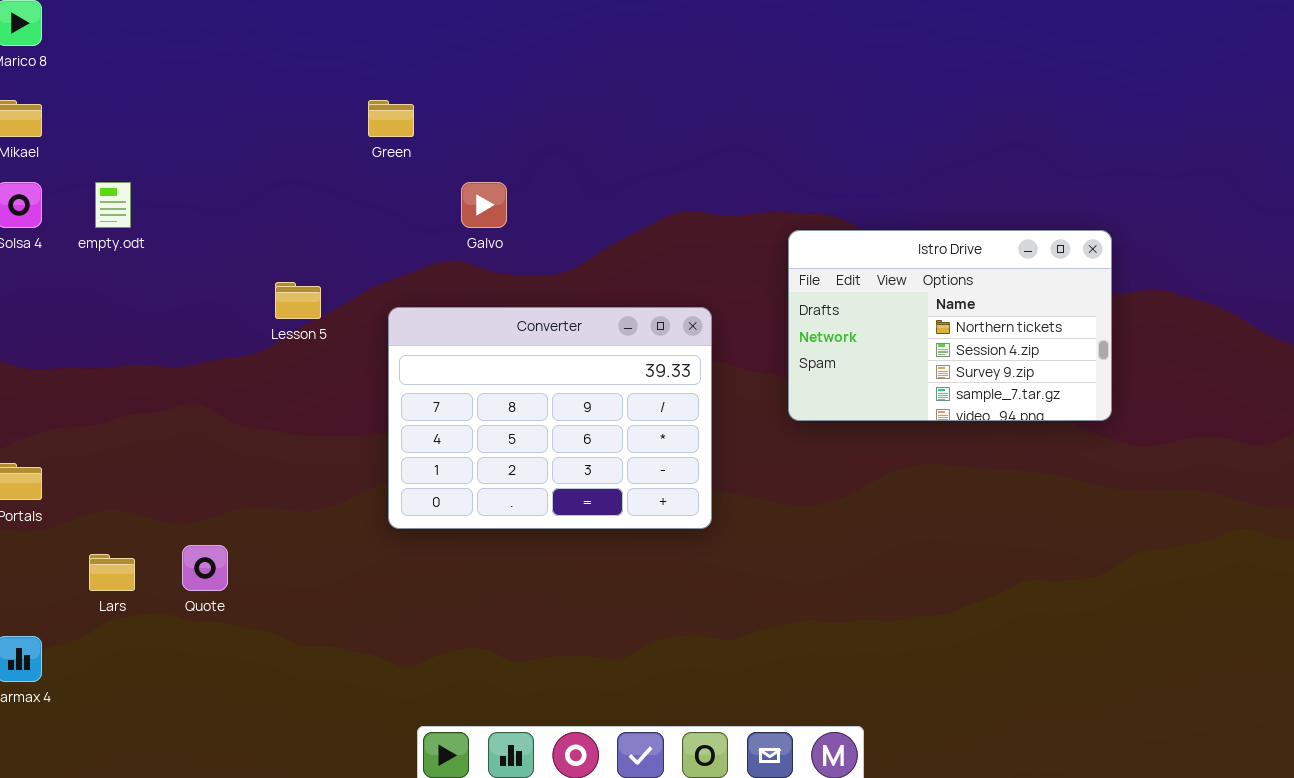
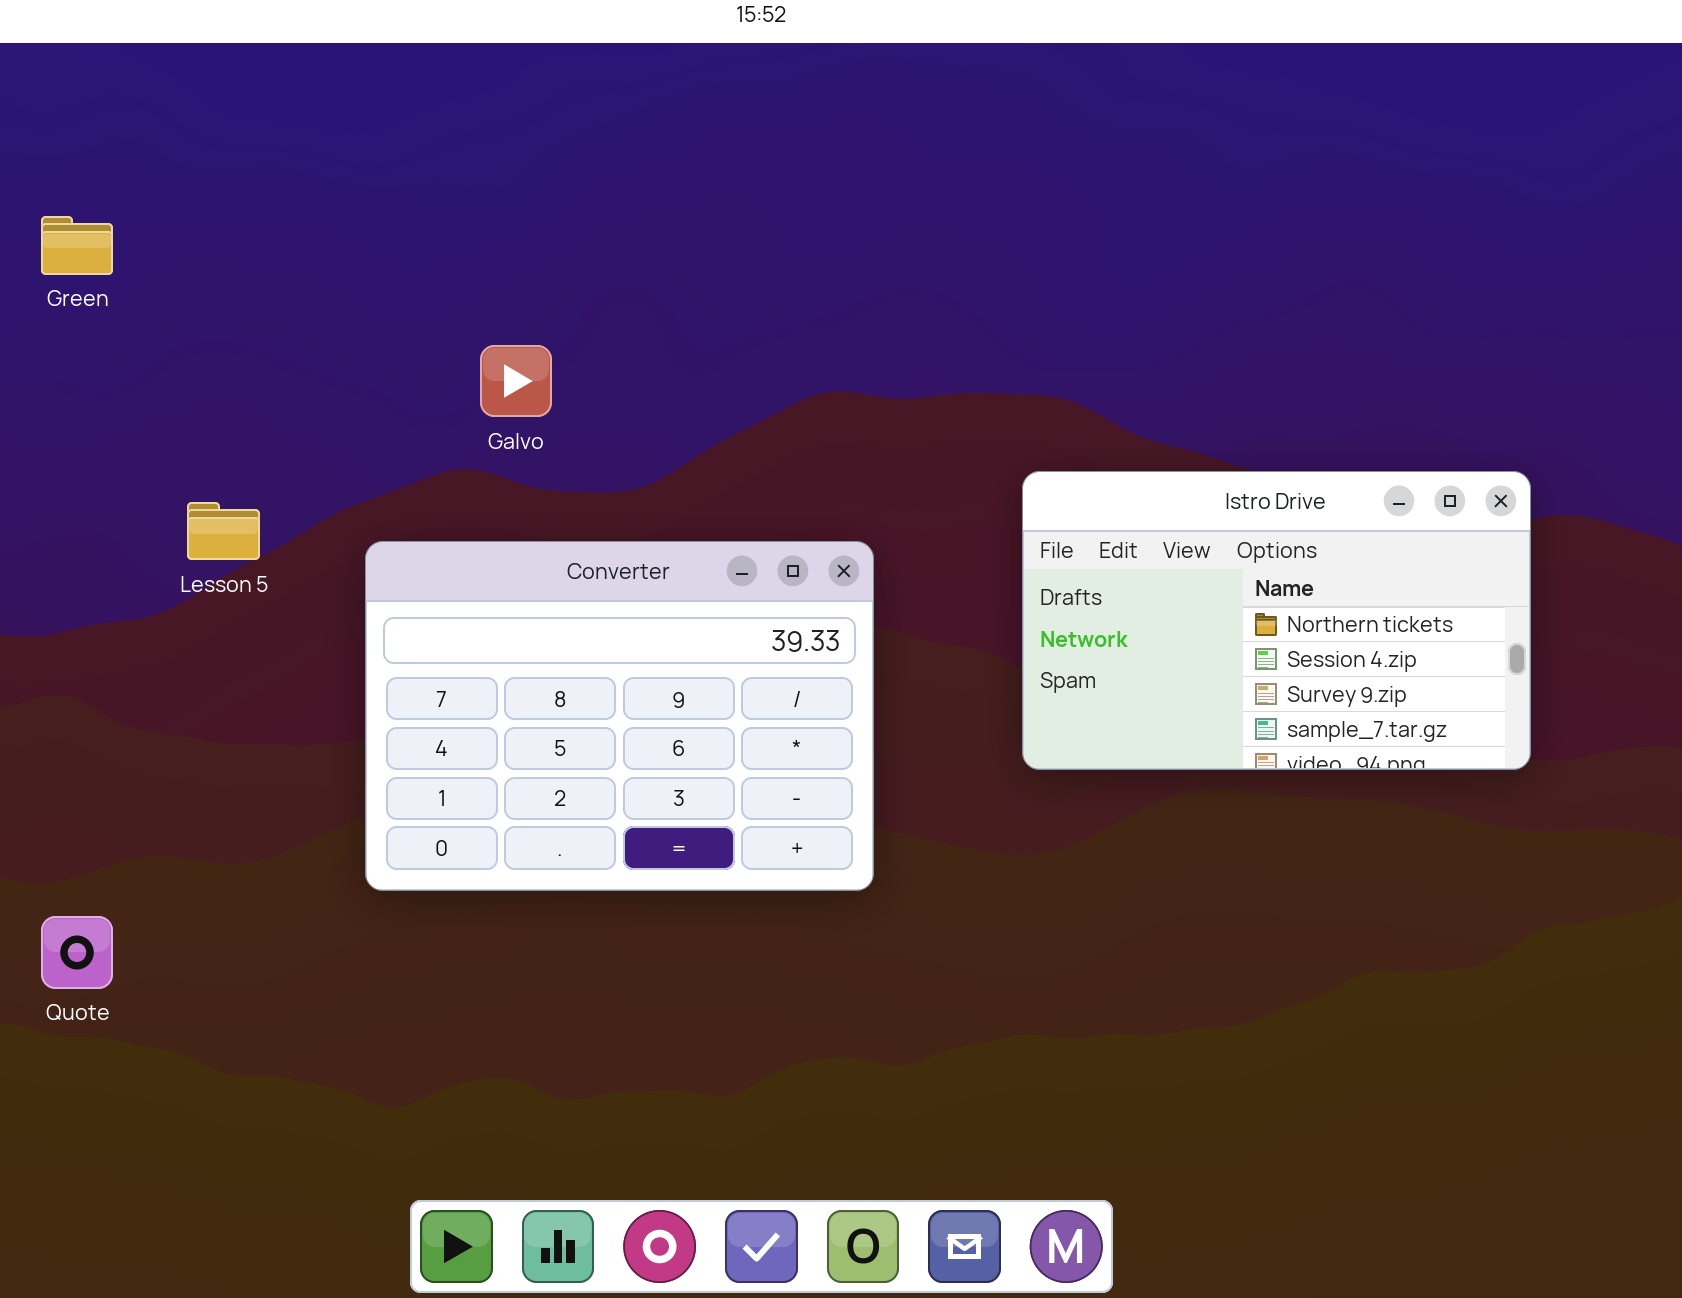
Green: [368,100,414,137] -> [41,216,113,275], moved
Istro Drive: [788,230,1112,421] -> [1022,471,1531,770], moved

